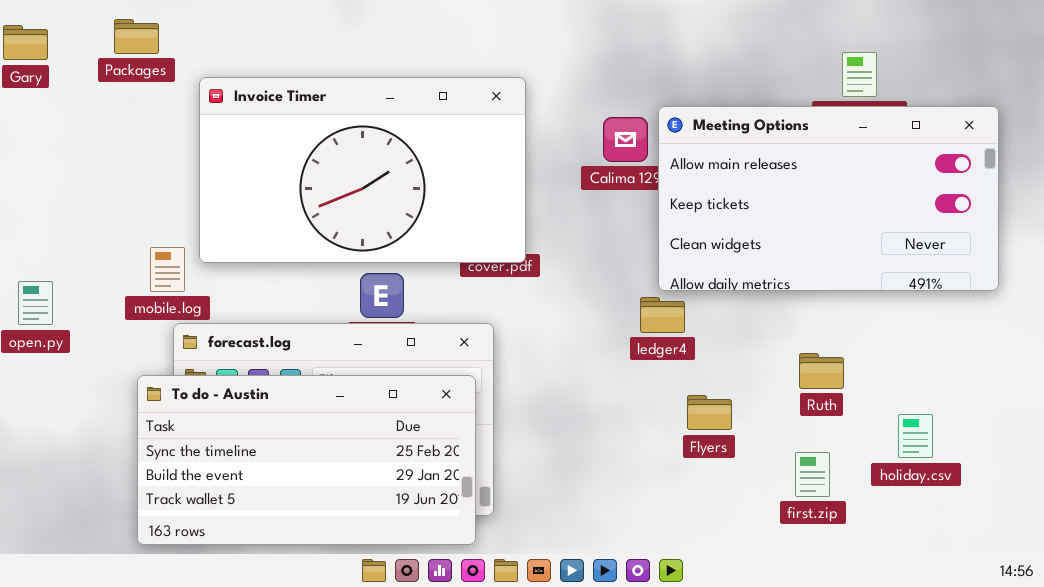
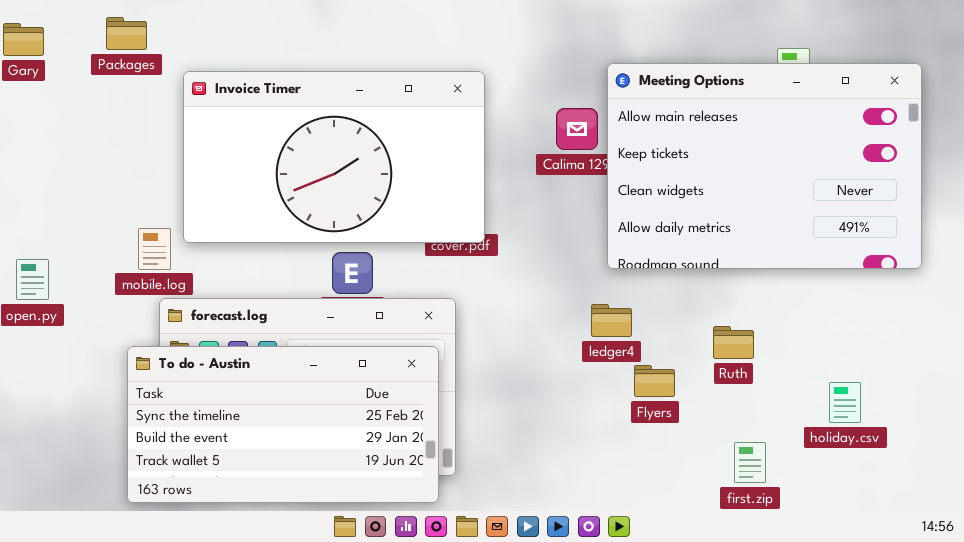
Meeting Options: [658,106,999,291] -> [607,63,922,269], resized
ledger4: [640,297,685,333] -> [591,304,632,337], moved
Ruth: [799,353,844,389] -> [713,326,754,359], moved
first.zip: [795,452,830,497] -> [734,442,766,483], moved

